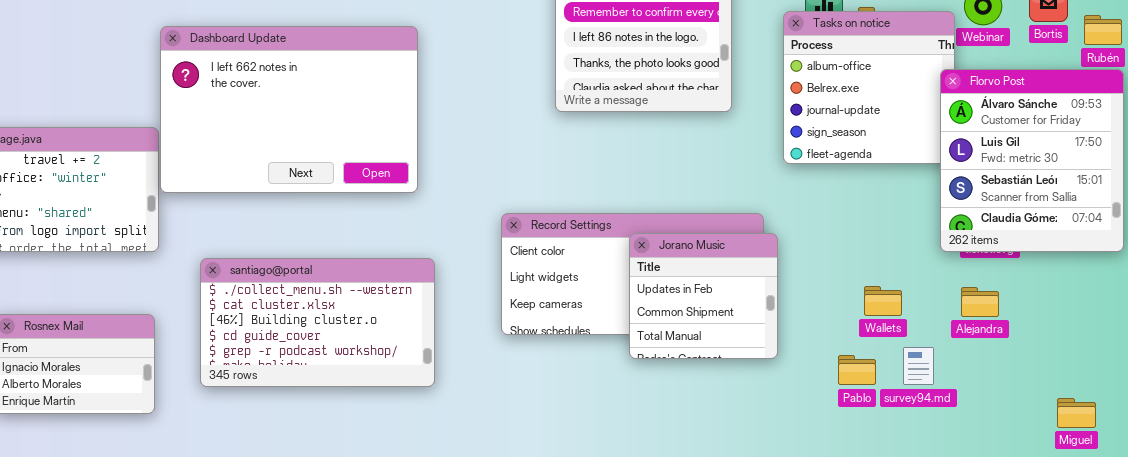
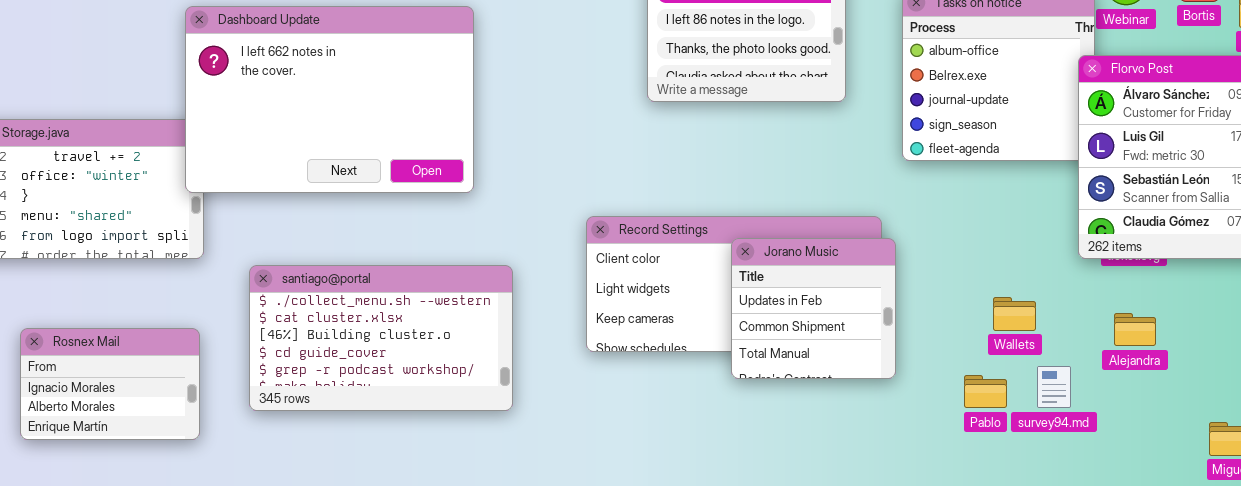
Dashboard Update: [160,26,418,193] -> [185,6,474,193], moved
Alejandra: [961,287,999,317] -> [1114,313,1156,346], moved

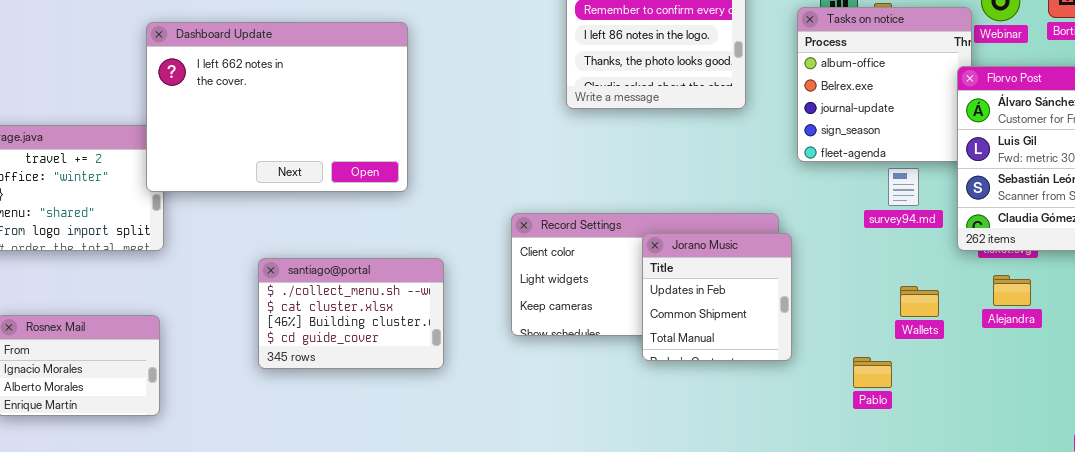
santiago@portal: [249,265,513,411] -> [258,258,444,369], resized
Wallets: [993,297,1036,331] -> [900,286,939,317], moved
Alejandra: [1114,313,1156,346] -> [993,275,1031,306], moved
survey94.md: [1037,366,1071,408] -> [888,168,919,206], moved

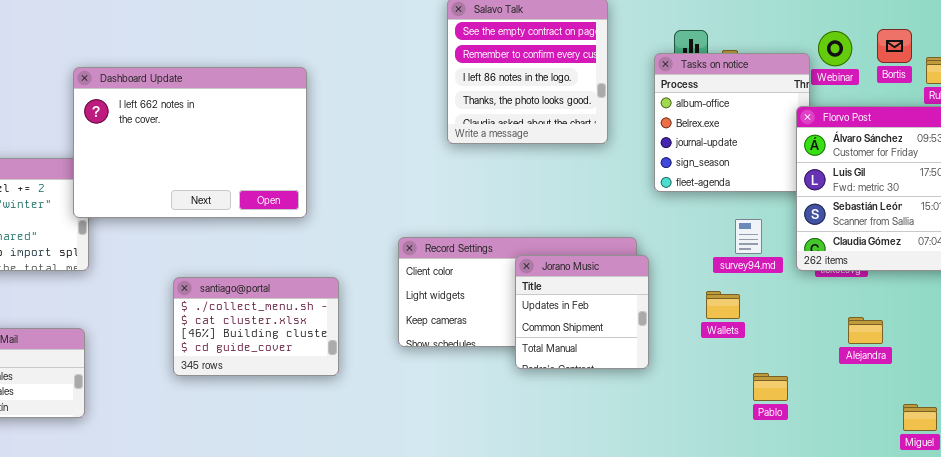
survey94.md: [888,168,919,206] -> [735,219,762,254], moved
Alejandra: [993,275,1031,306] -> [848,317,883,344], moved
Wallets: [900,286,939,317] -> [706,291,740,319], moved
Pablo: [853,357,892,388] -> [753,373,788,401], moved

